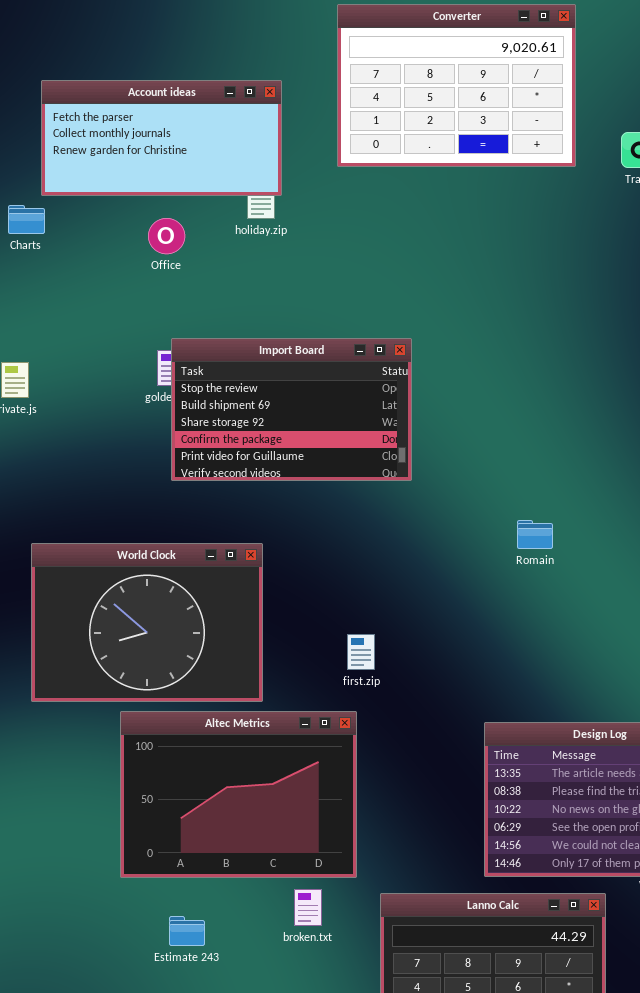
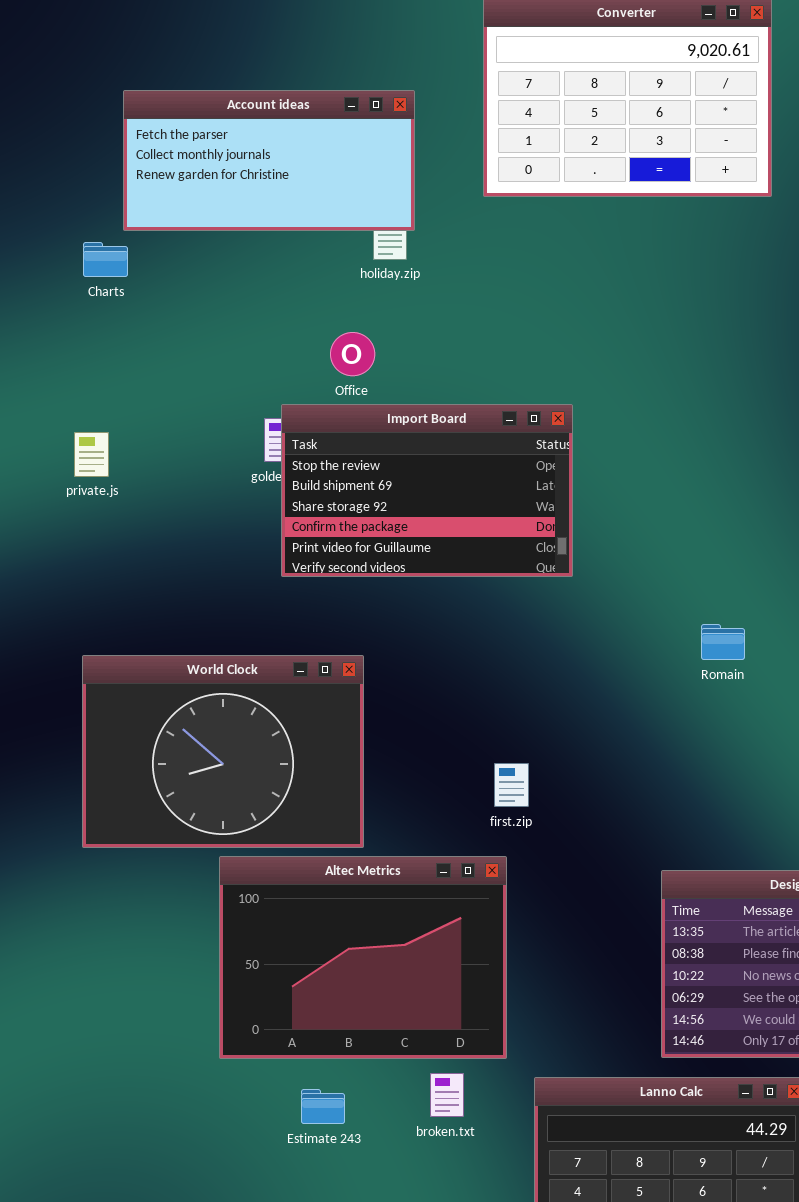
Office: [148,218,185,254] -> [330,332,375,376], moved
World Clock: [31,543,263,702] -> [82,655,364,848], moved
Estimate 243: [169,916,205,946] -> [301,1089,345,1124], moved

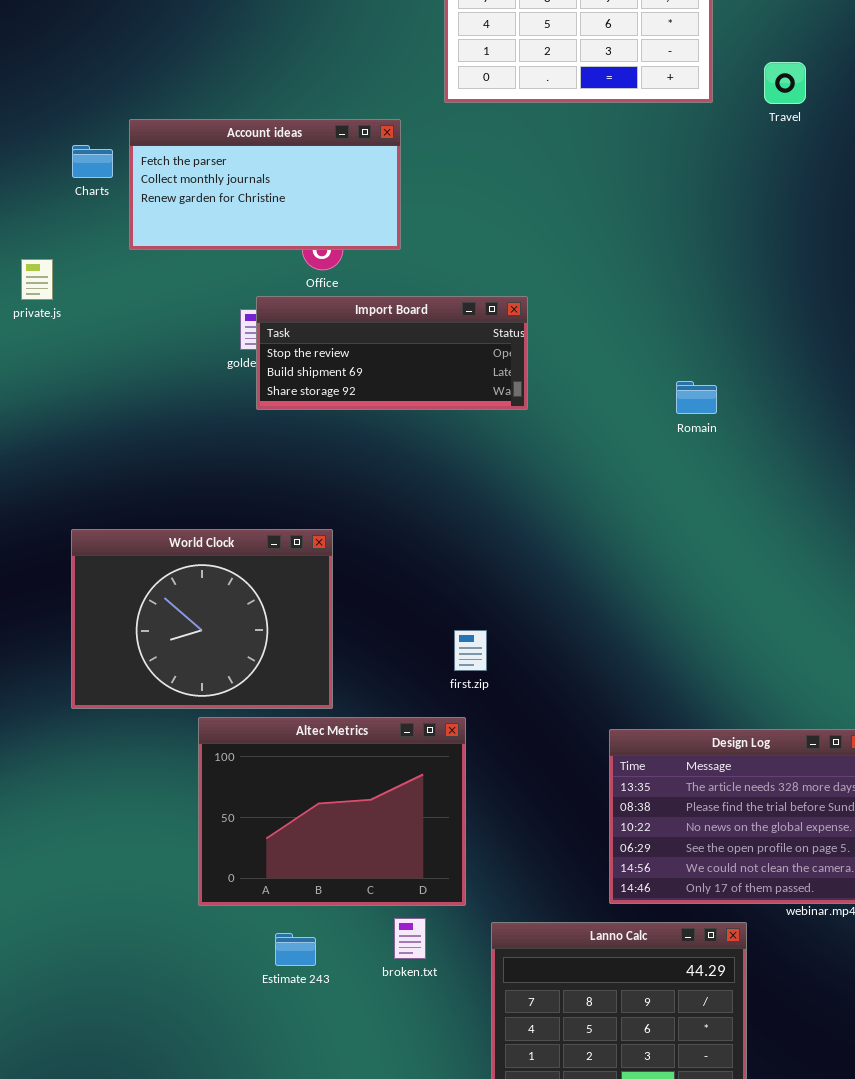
Account ideas: [123,90,415,231] -> [129,119,401,250], moved
Import Board: [281,404,573,577] -> [256,296,528,410], resized
private.js: [74,432,109,477] -> [21,259,53,300], moved
Romain: [701,624,745,660] -> [676,381,717,414], moved

